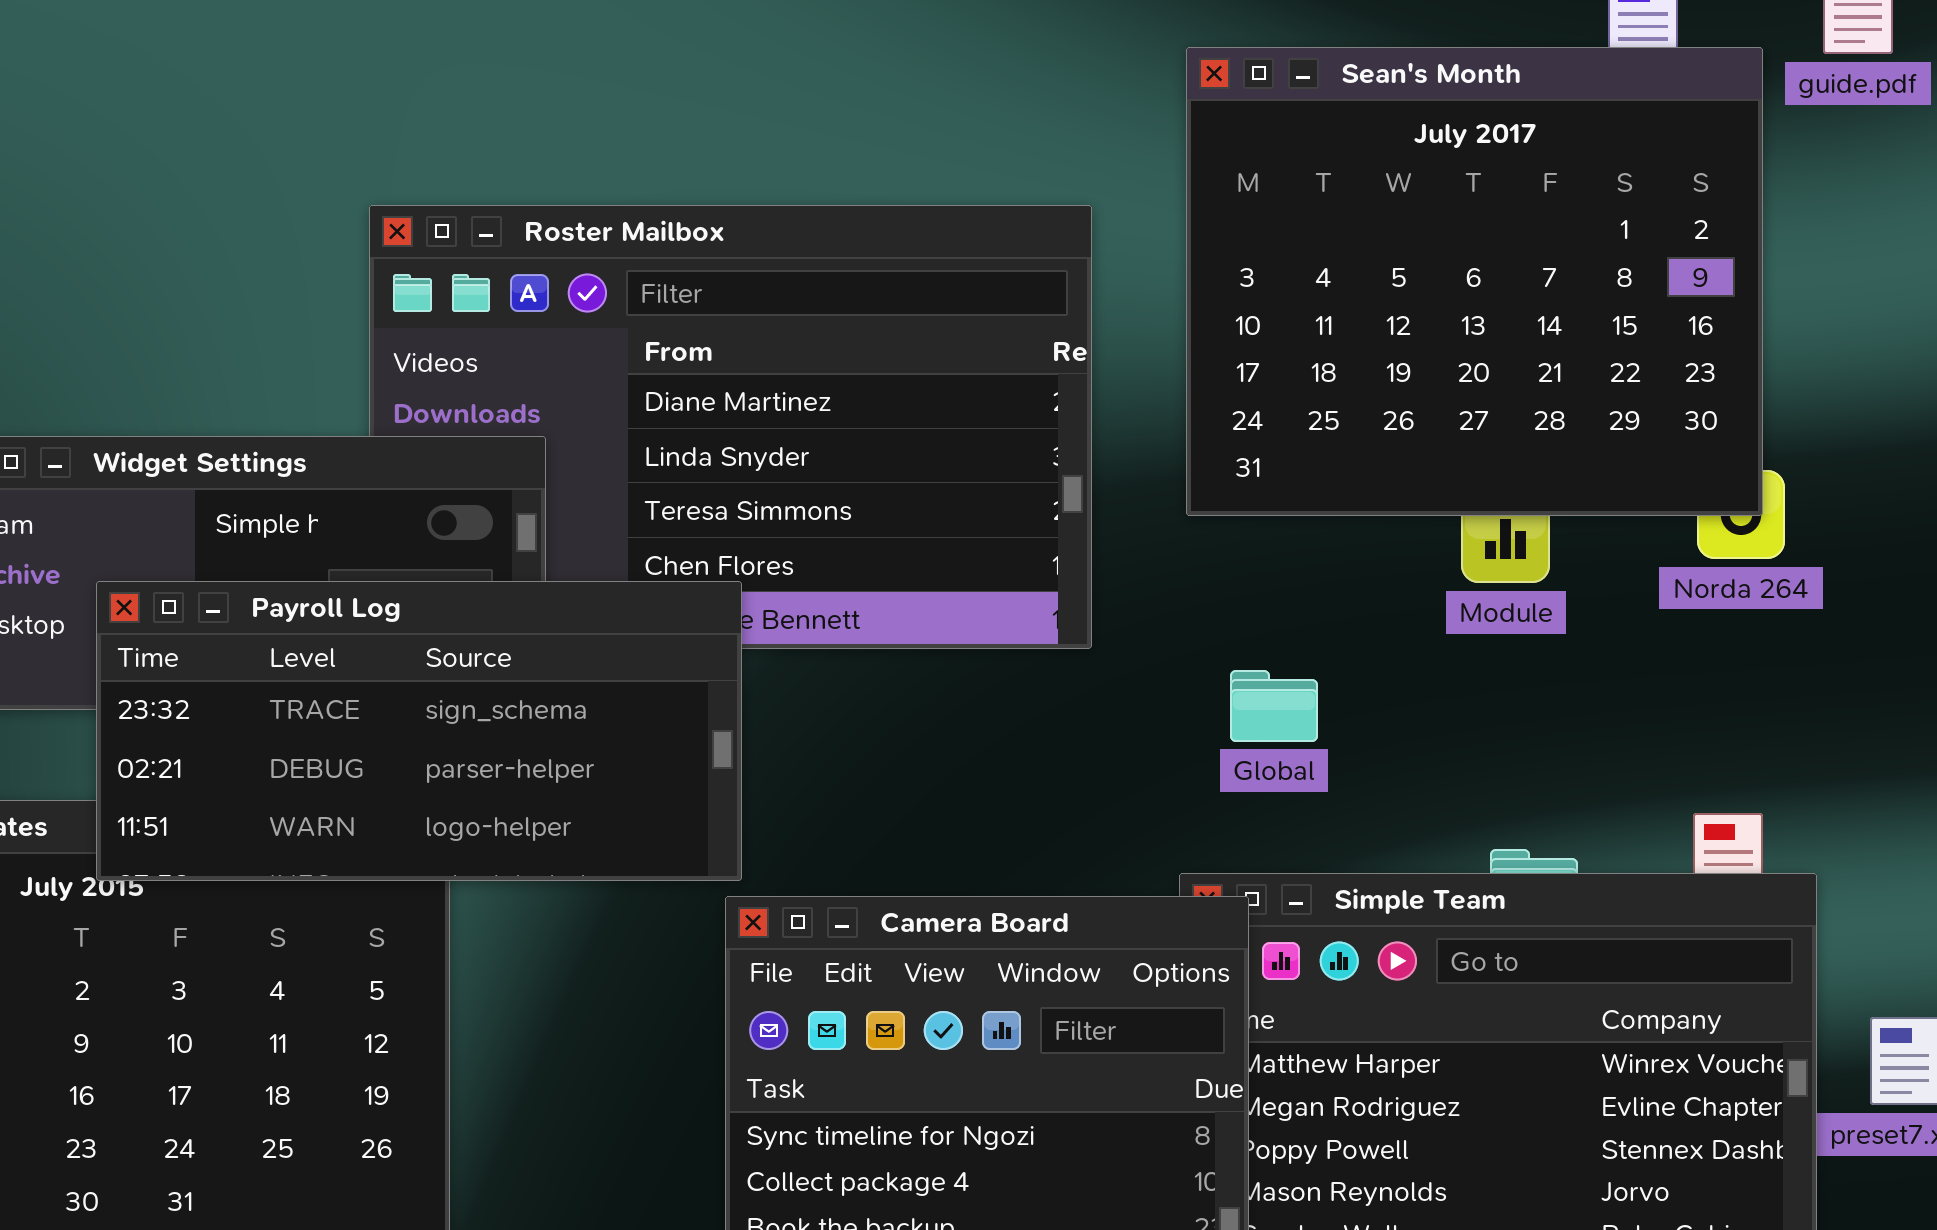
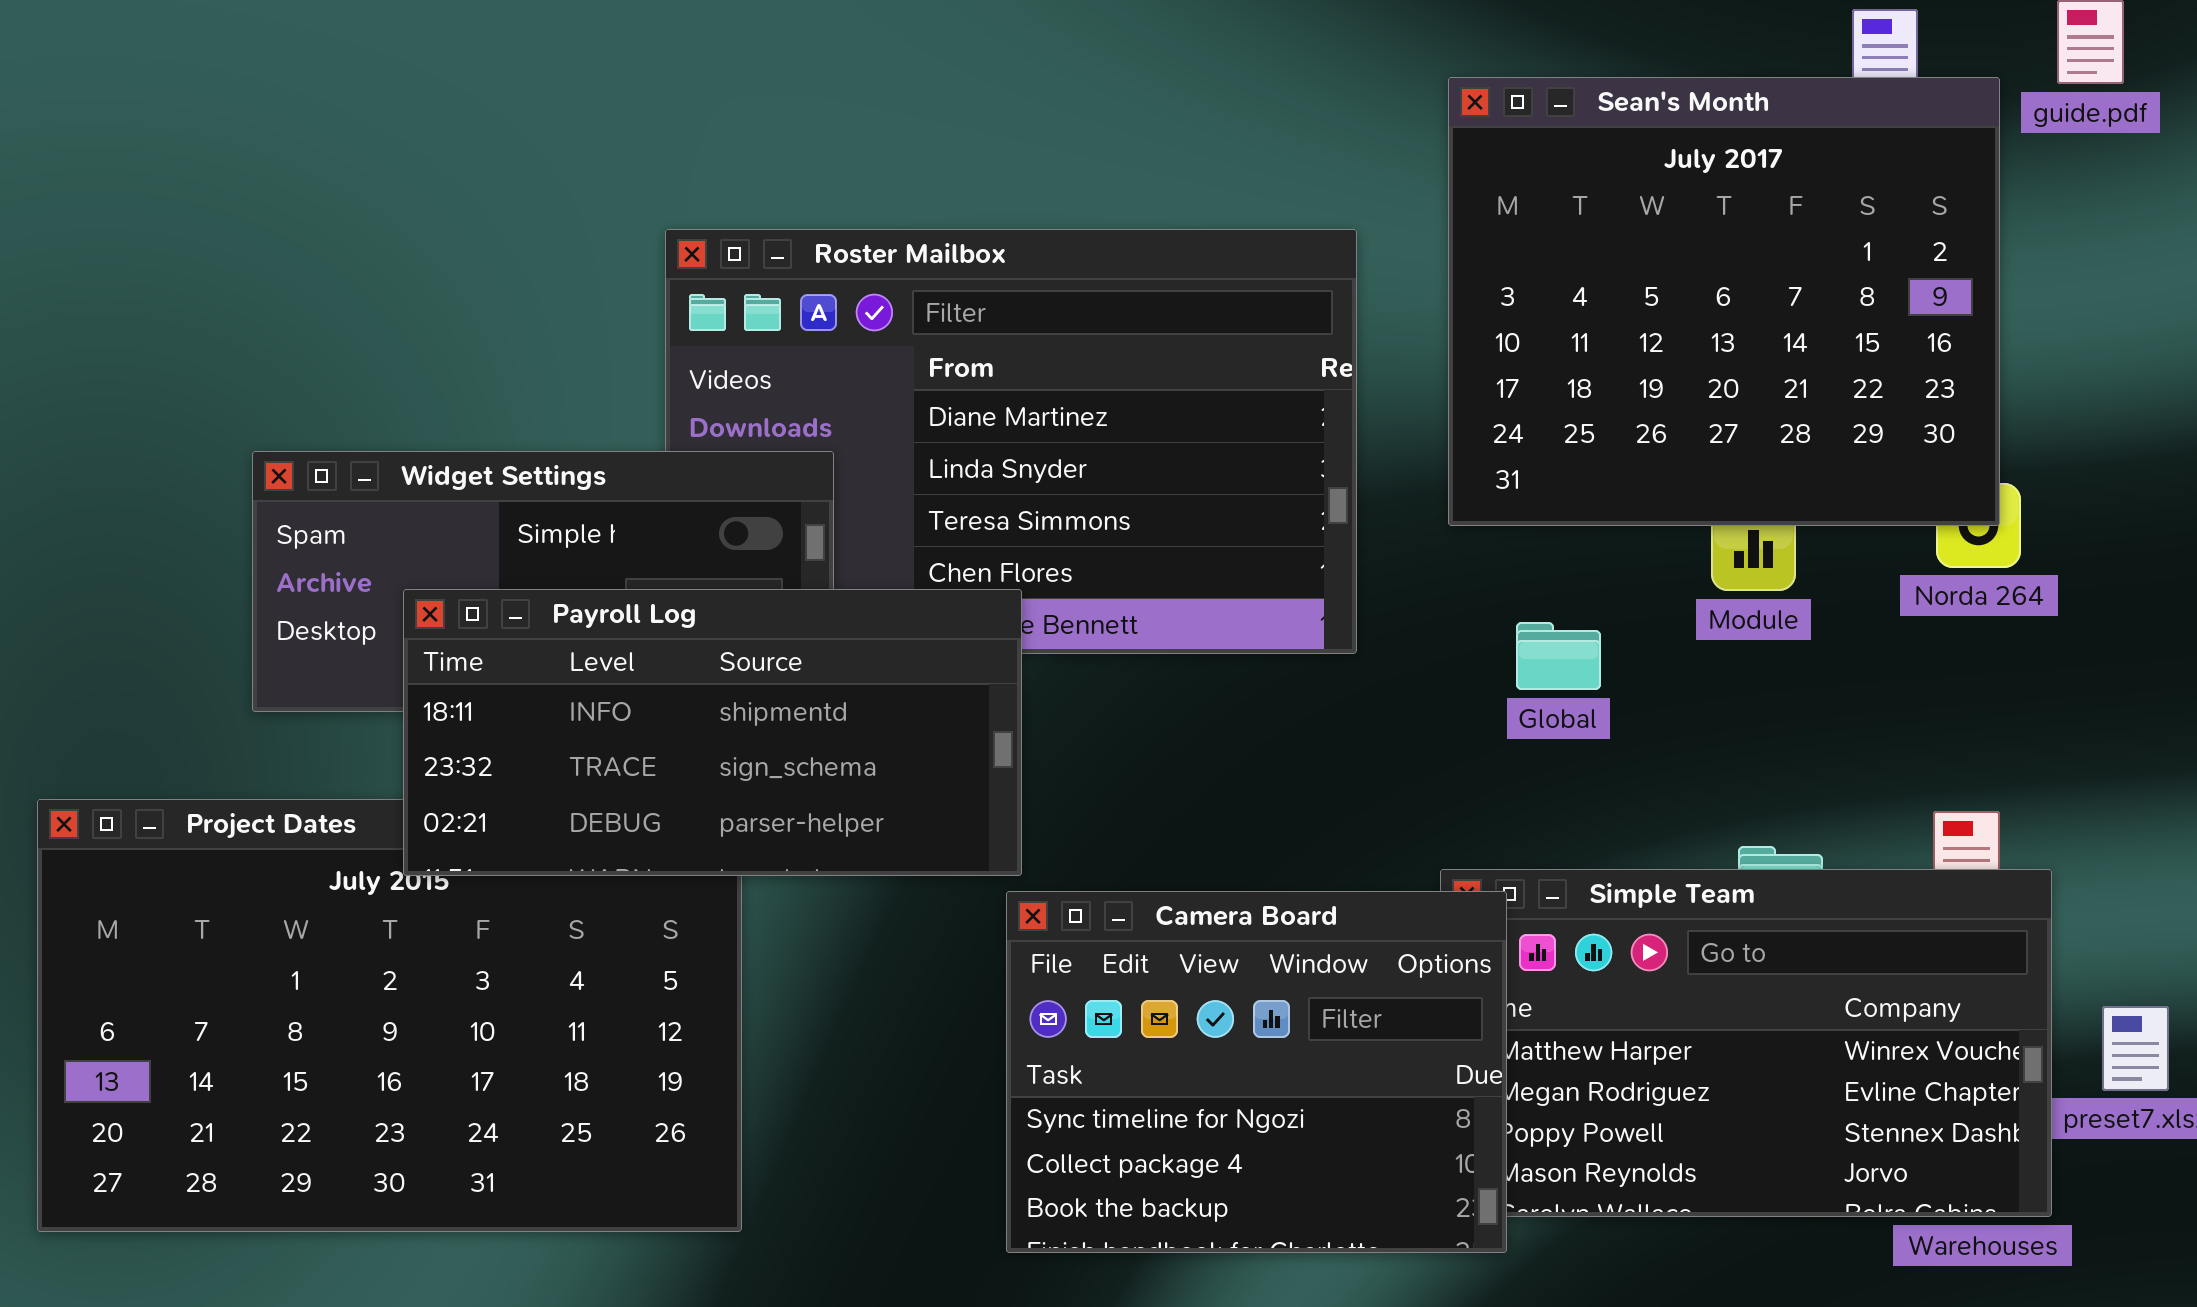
Payroll Log: [96,581,742,881] -> [403,589,1022,876], scrolled up 1 row
Global: [1230,670,1318,742] -> [1516,622,1601,690], moved

